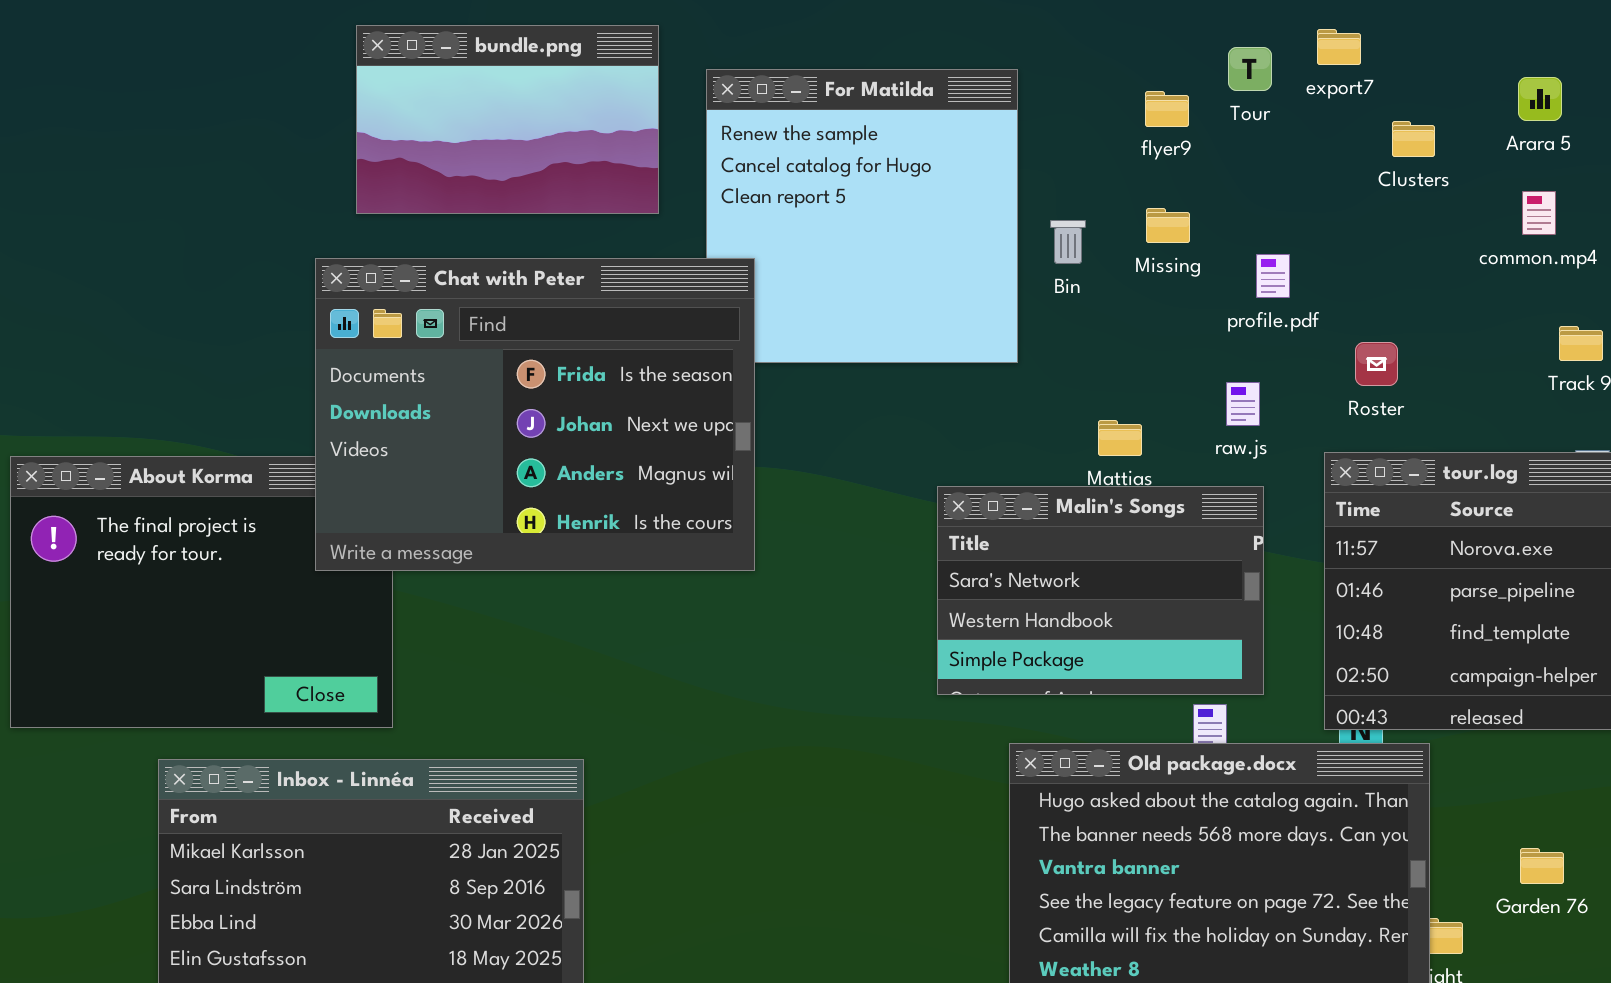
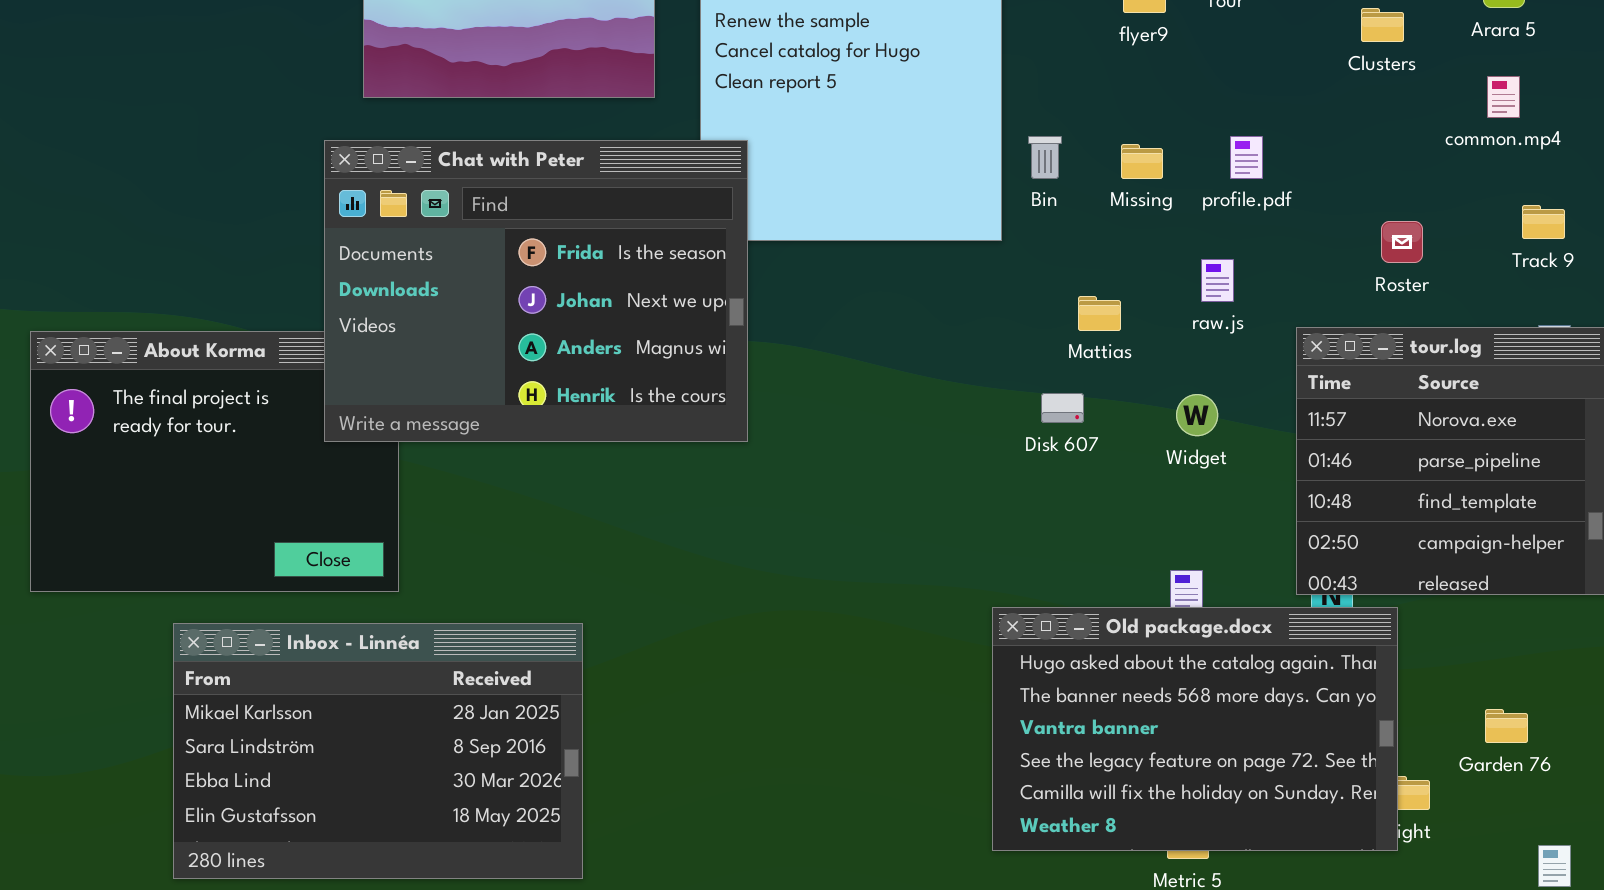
Missing: [1146,208,1190,243] -> [1121,144,1163,179], moved
Bin: [1050,220,1086,264] -> [1028,136,1062,179], moved
Roster: [1355,342,1398,386] -> [1381,221,1423,263], moved
Malin's Songs: [937,486,1264,695] -> none, closed

